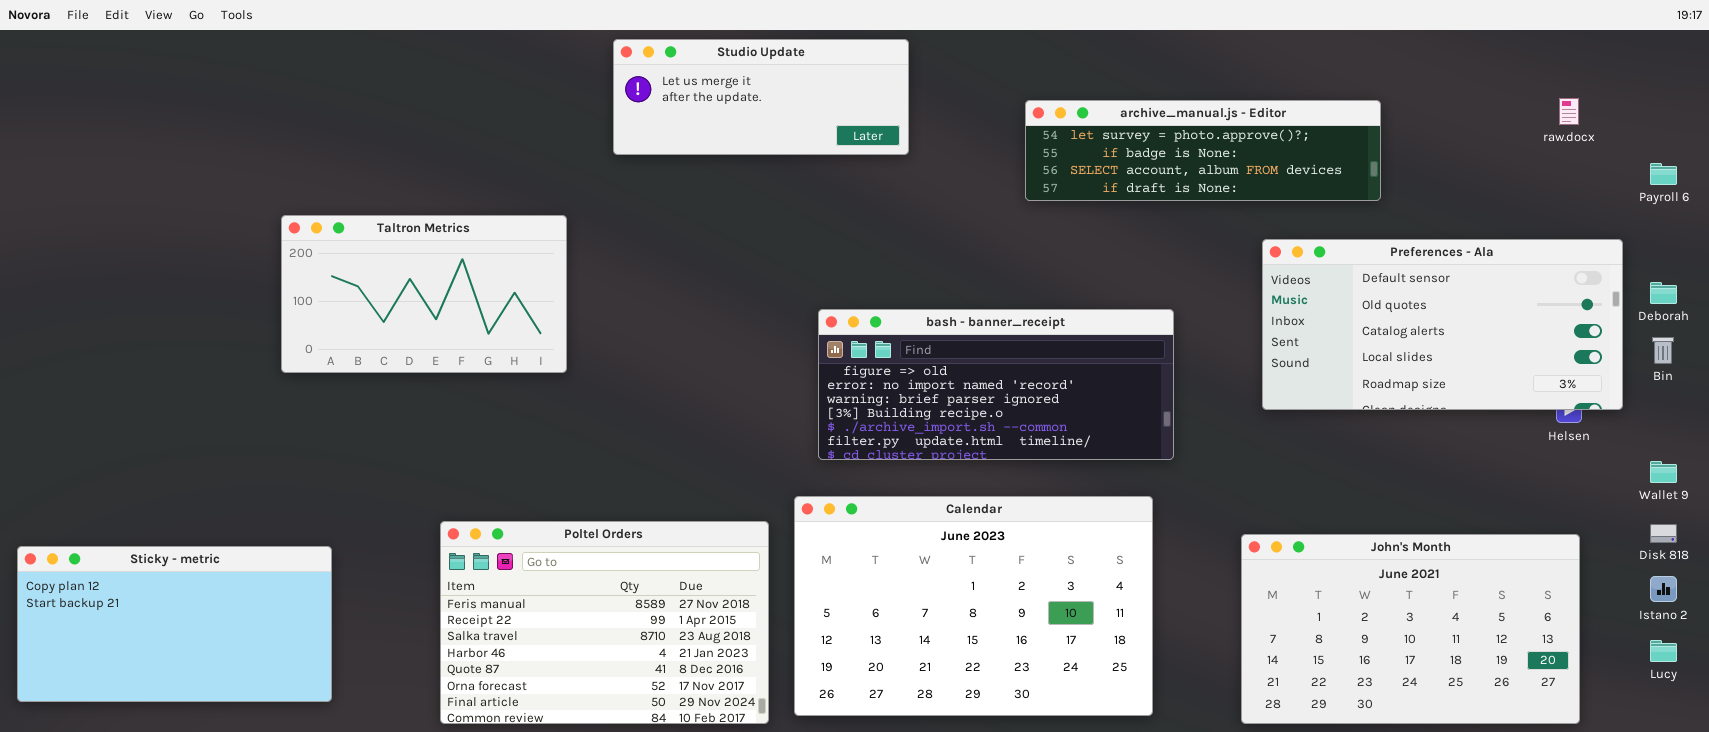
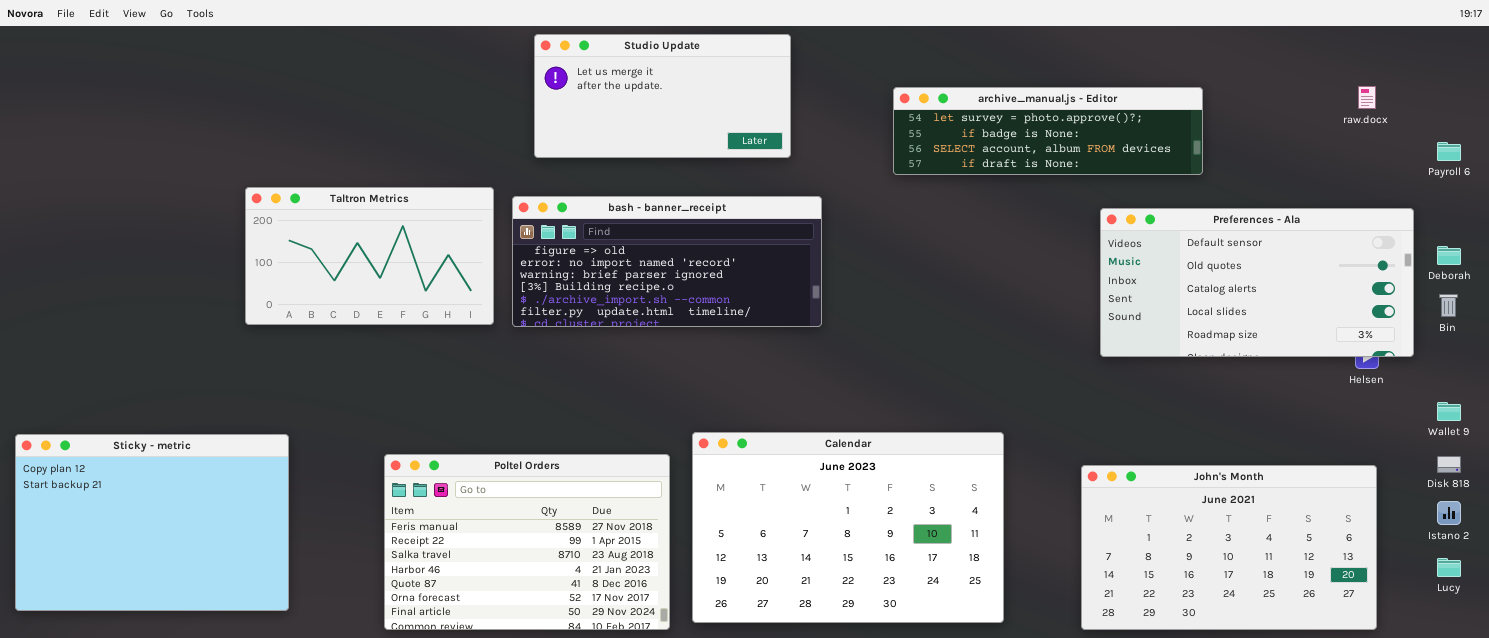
Studio Update: [613,39,909,155] -> [534,34,791,158], resized
bash - banner_receipt: [818,309,1174,460] -> [512,196,822,327], moved
Sticky - metric: [17,546,332,702] -> [15,434,289,611], resized

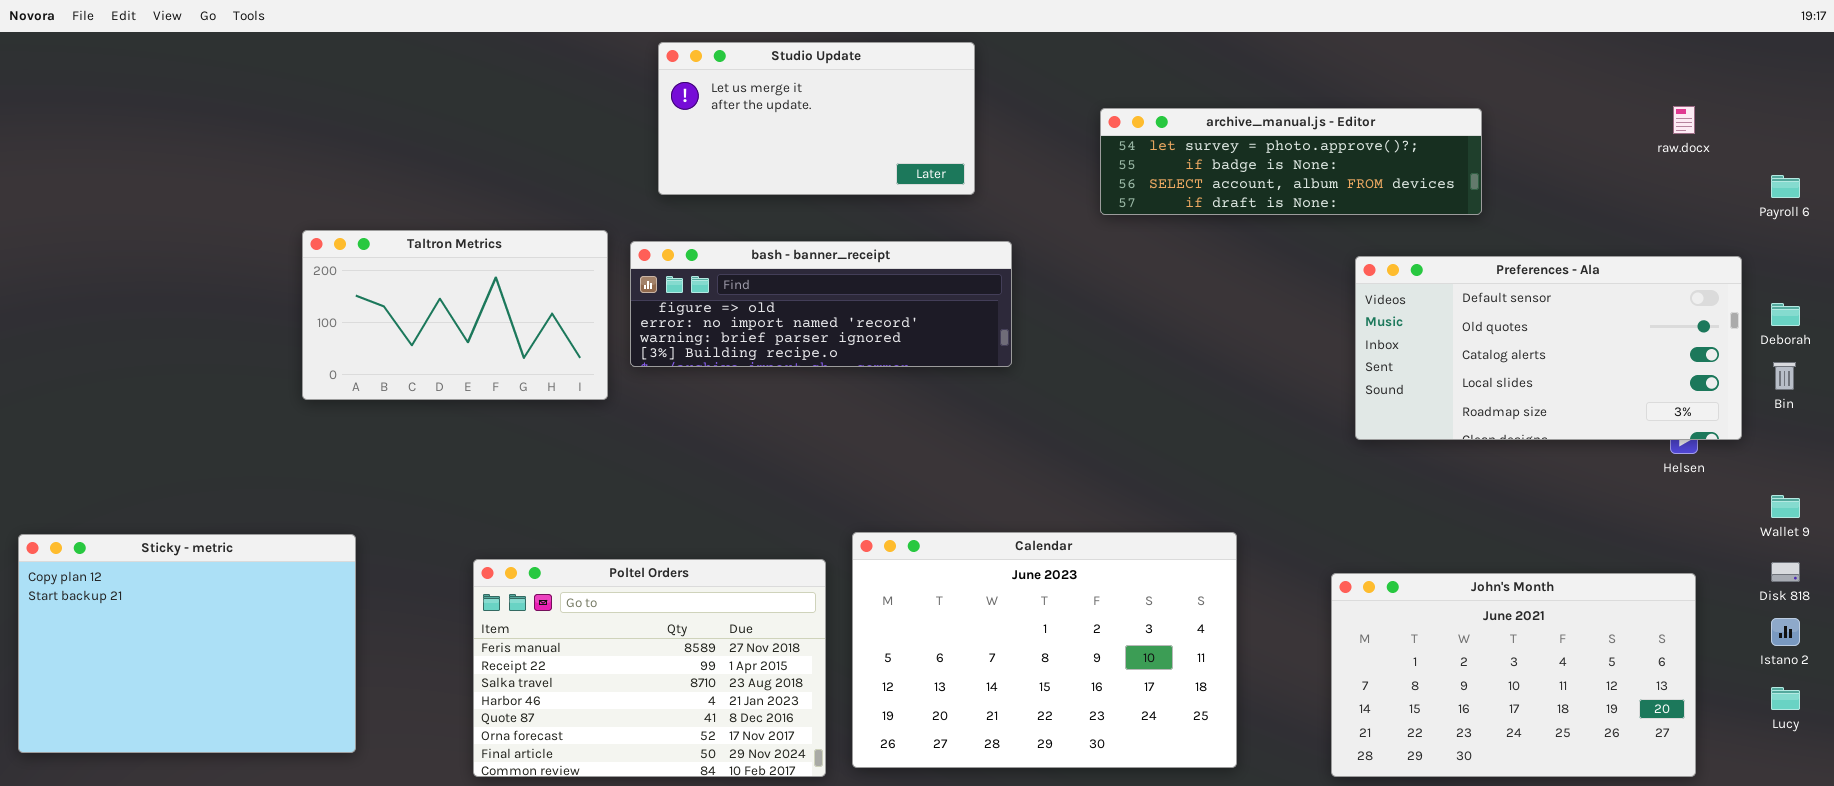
bash - banner_receipt: [512,196,822,327] -> [630,241,1012,367], resized

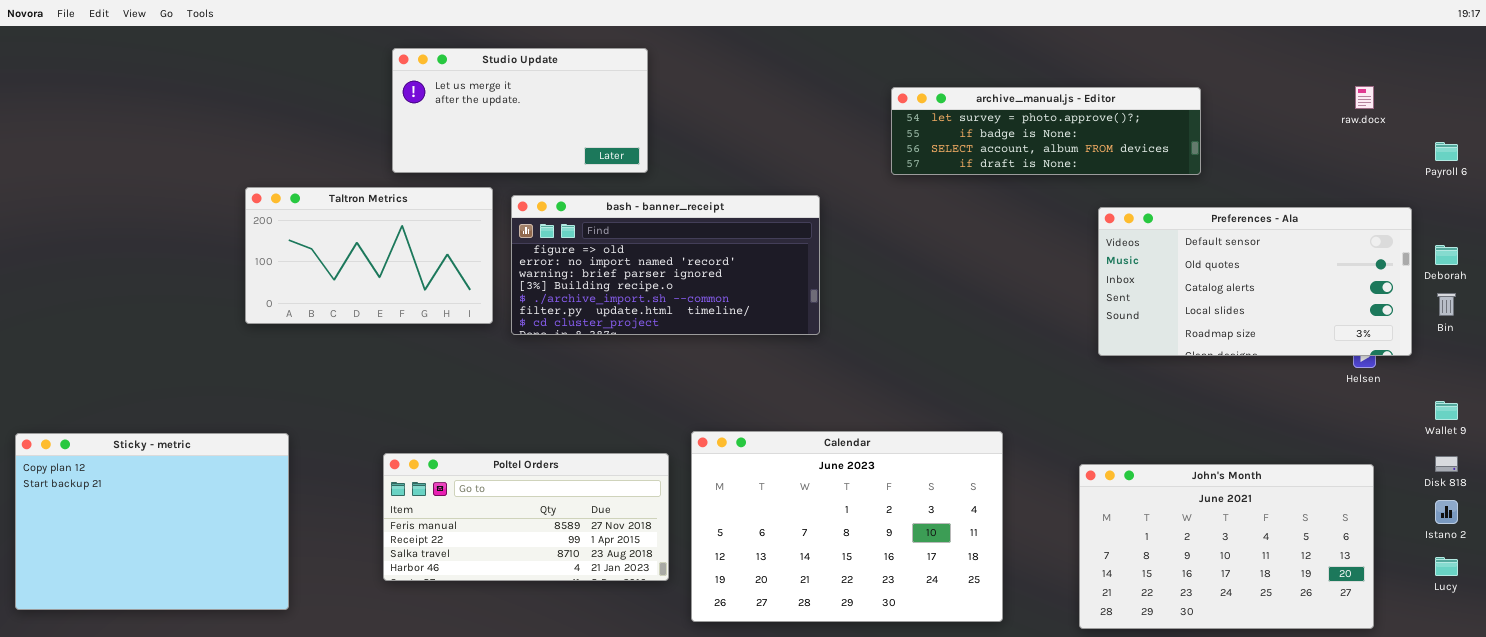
Studio Update: [658,42,975,195] -> [392,48,648,173], moved
bash - banner_receipt: [630,241,1012,367] -> [511,195,820,335], resized
Poltel Orders: [473,559,826,777] -> [383,453,669,581], resized

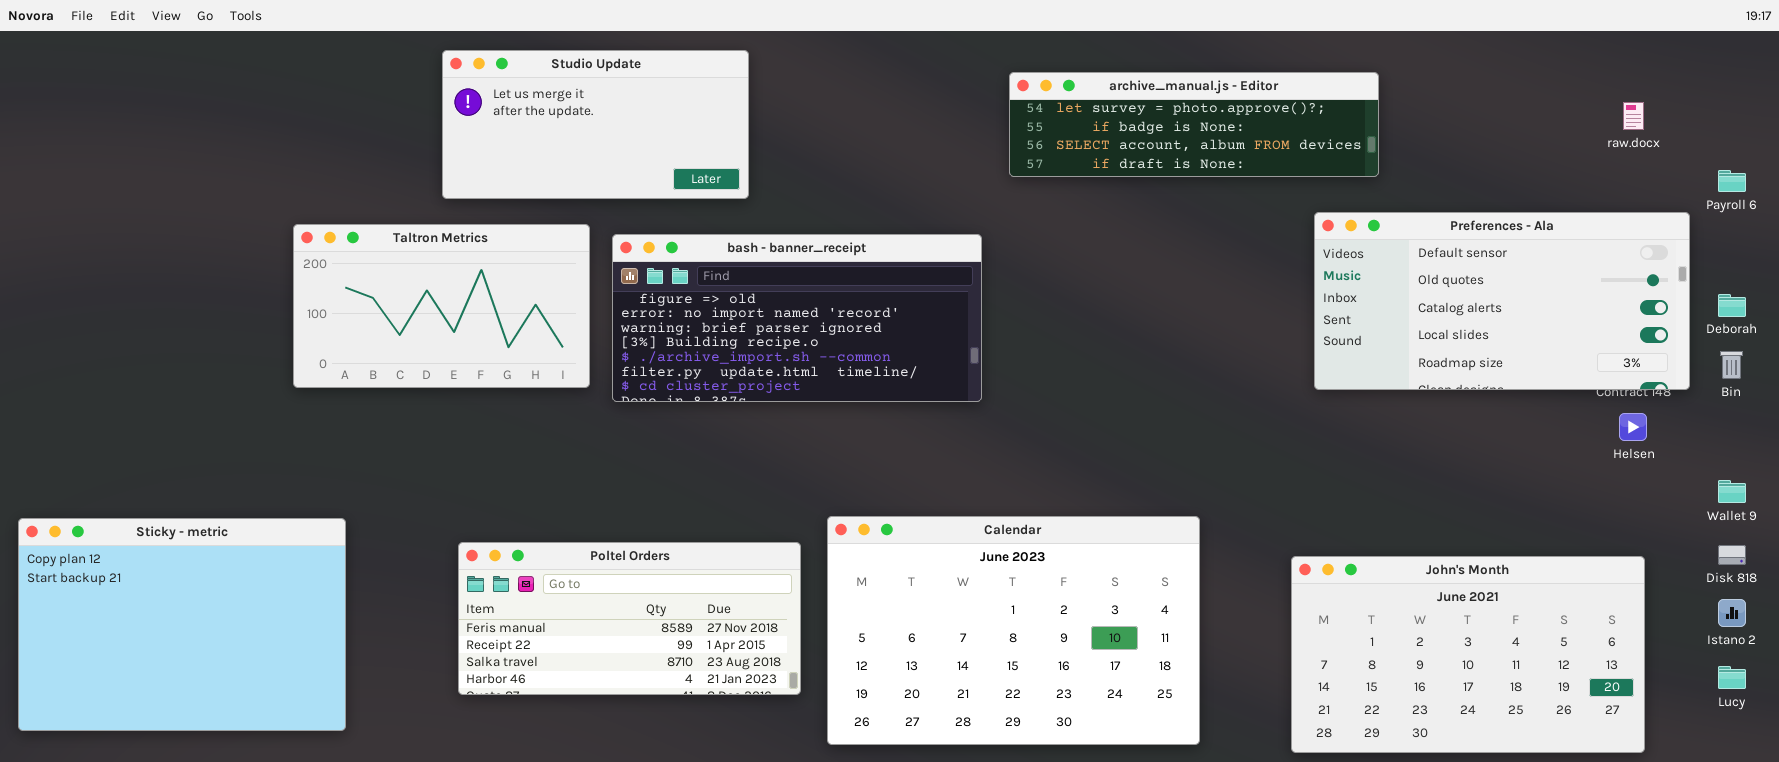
Studio Update: [392,48,648,173] -> [442,50,749,199], moved
archive_manual.js - Editor: [891,87,1201,175] -> [1009,72,1379,177], moved
Preferences - Ala: [1098,207,1412,356] -> [1314,212,1690,390], moved

